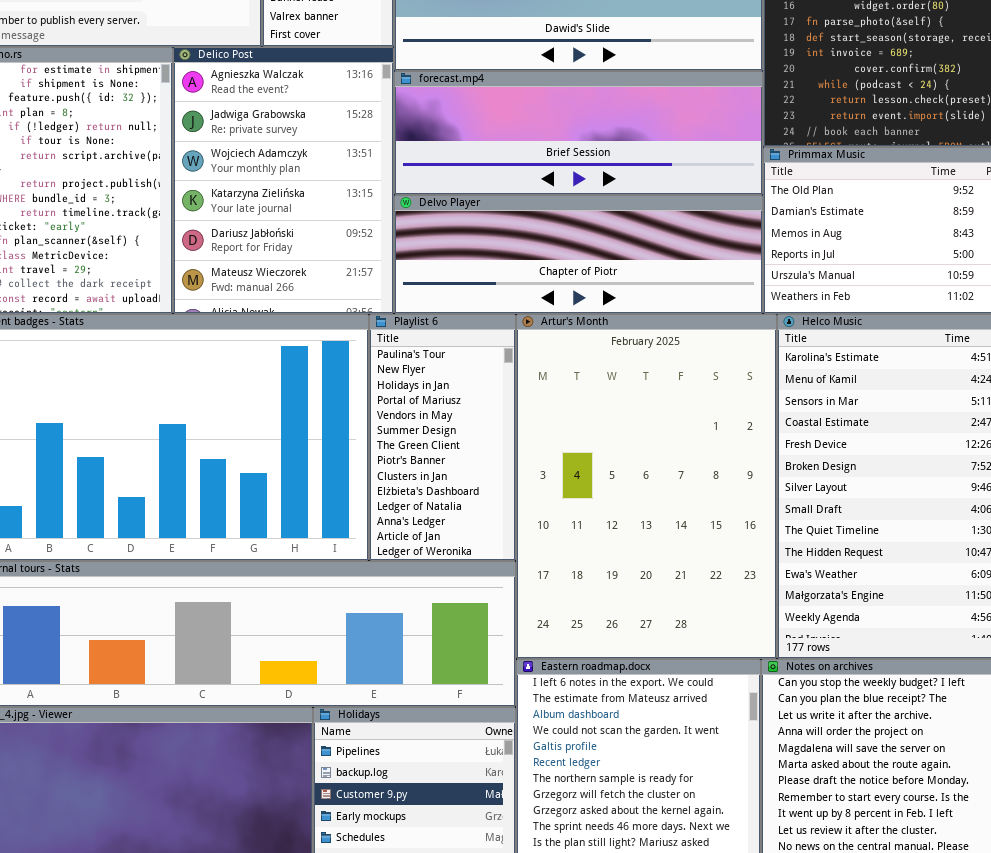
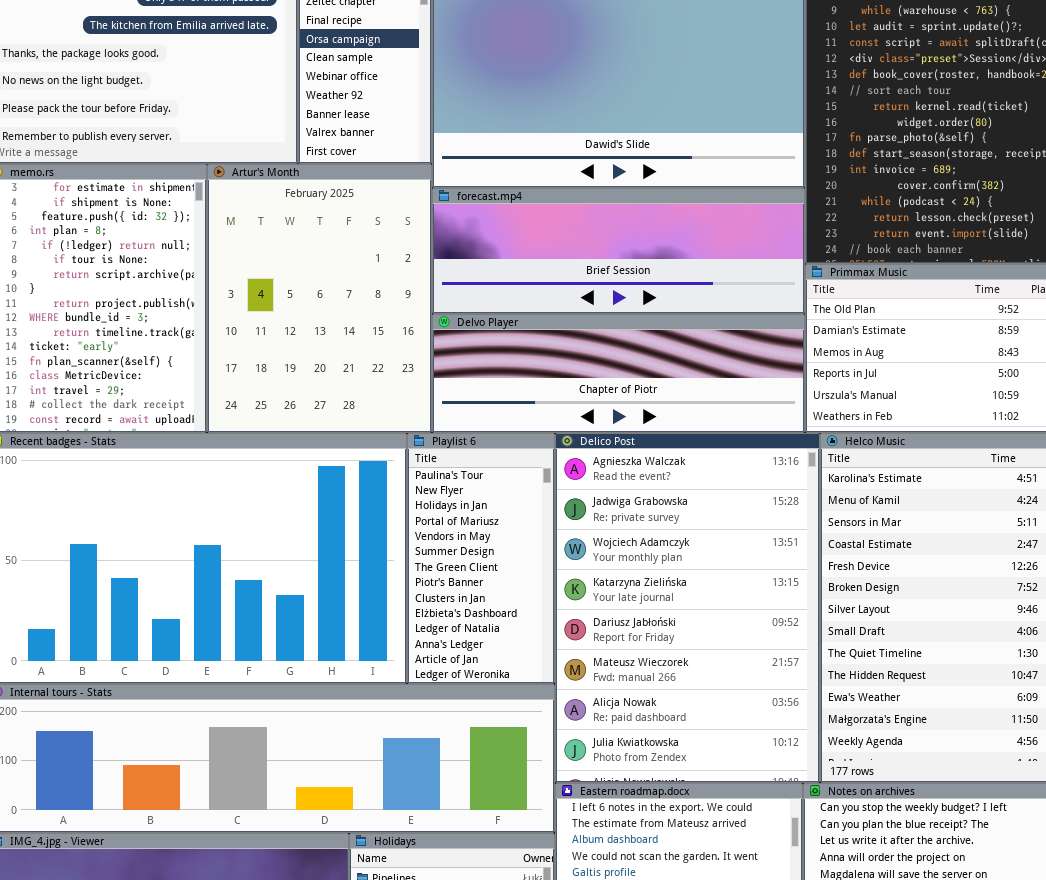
Delico Post: [173,47,394,314] -> [555,433,820,783], moved, resized
Artur's Month: [516,314,777,659] -> [207,164,432,433], moved, resized

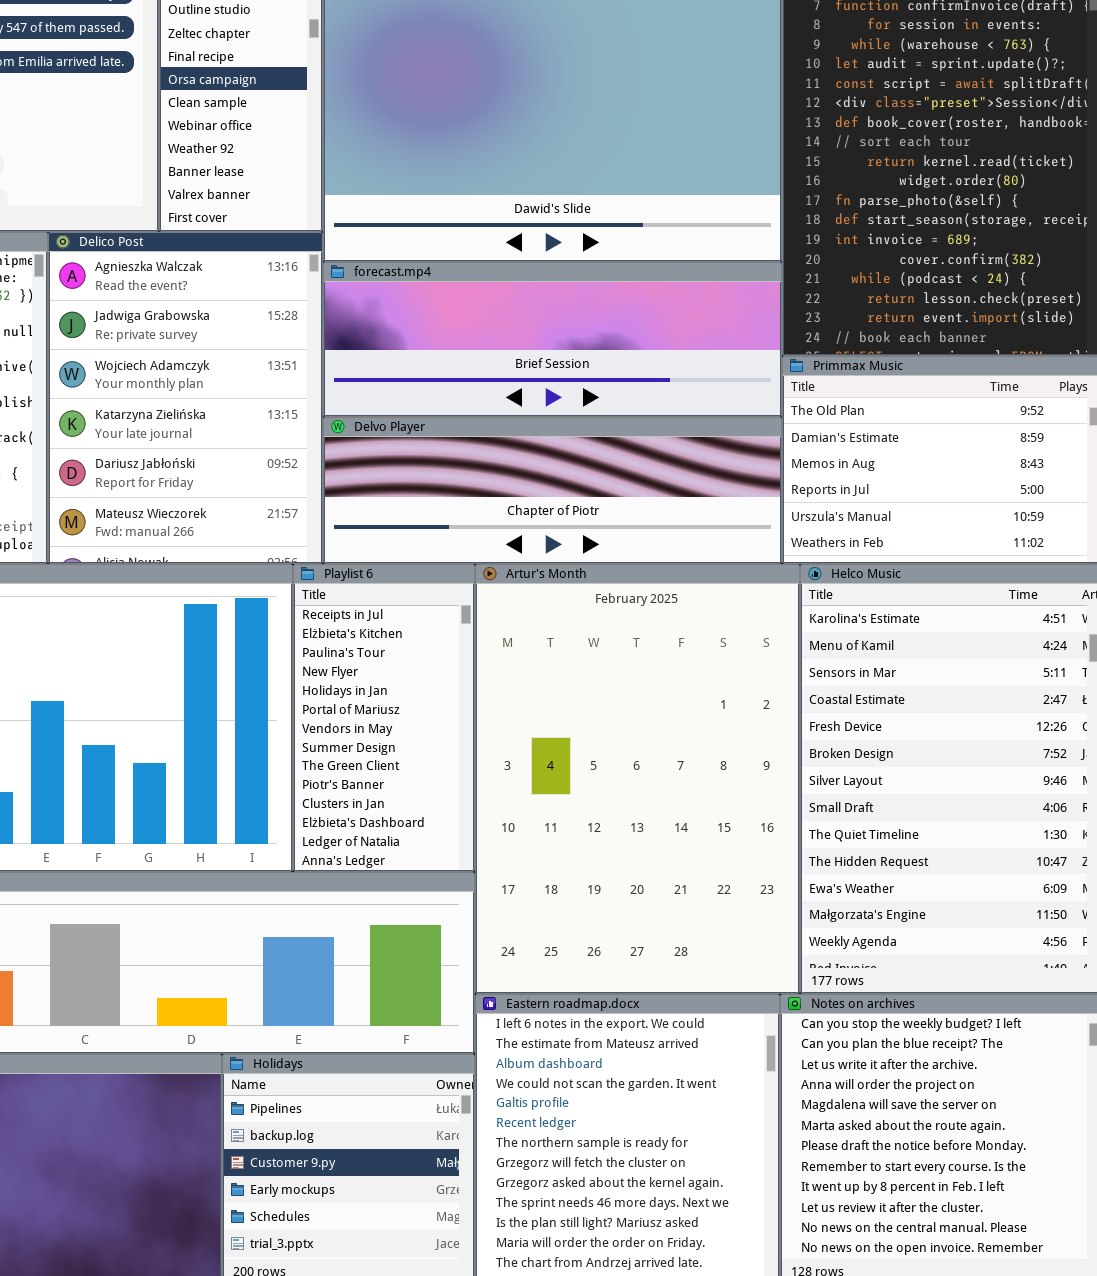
Artur's Month: [207,164,432,433] -> [475,564,800,994], moved, resized
Playlist 6: [407,433,555,684] -> [293,564,475,872], scrolled up 2 rows
Delico Post: [555,433,820,783] -> [48,232,323,564], moved, resized

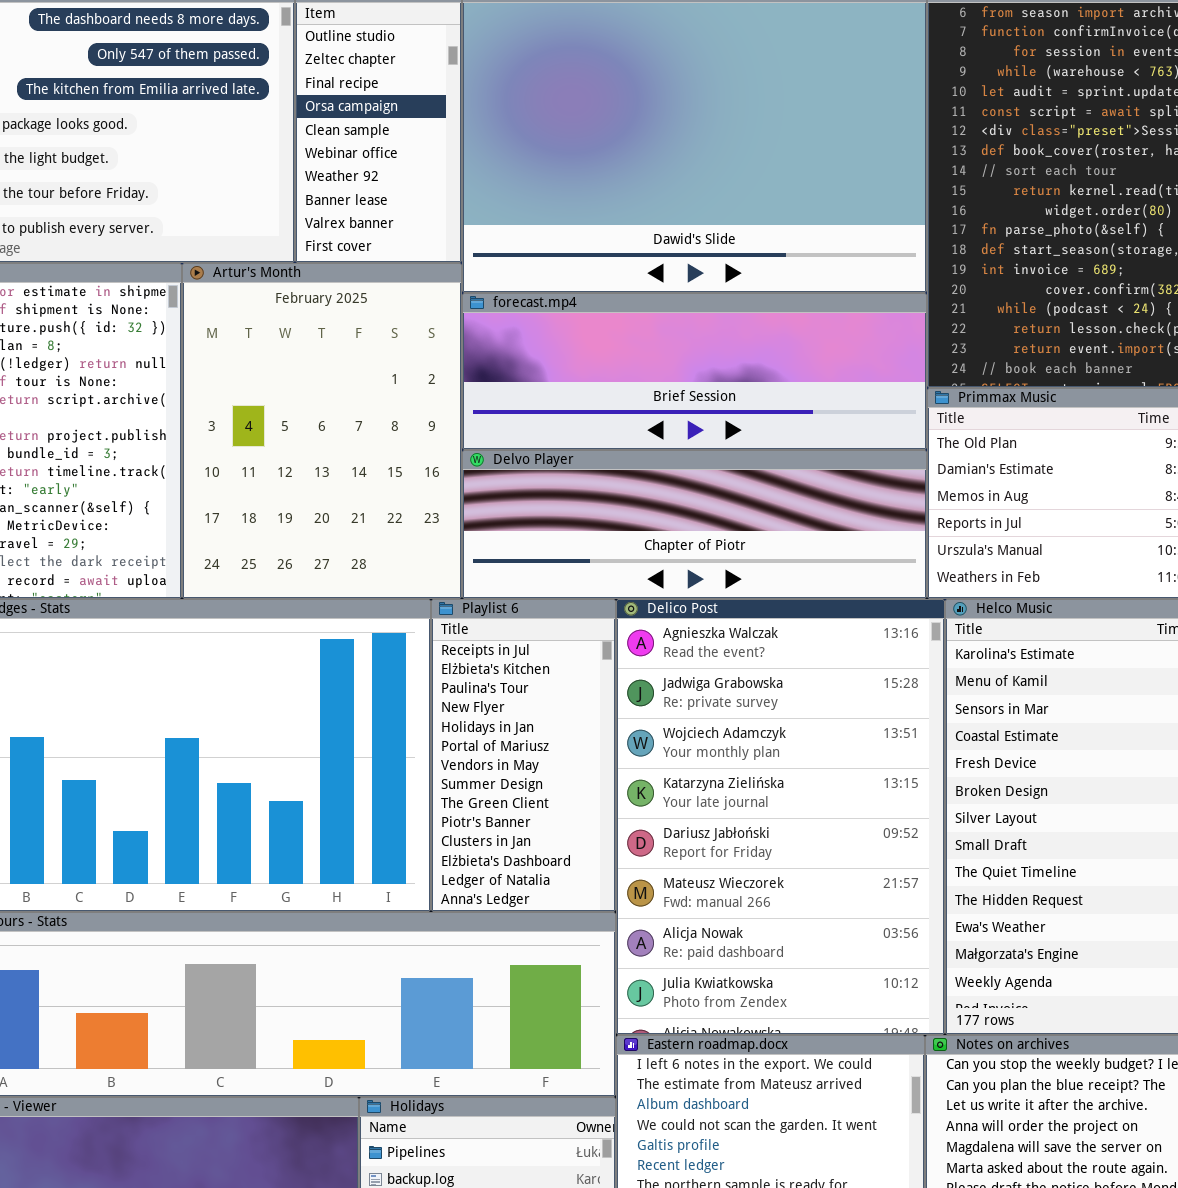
Delico Post: [48,232,323,564] -> [616,599,945,1035], moved, resized
Artur's Month: [475,564,800,994] -> [182,263,462,599], moved, resized

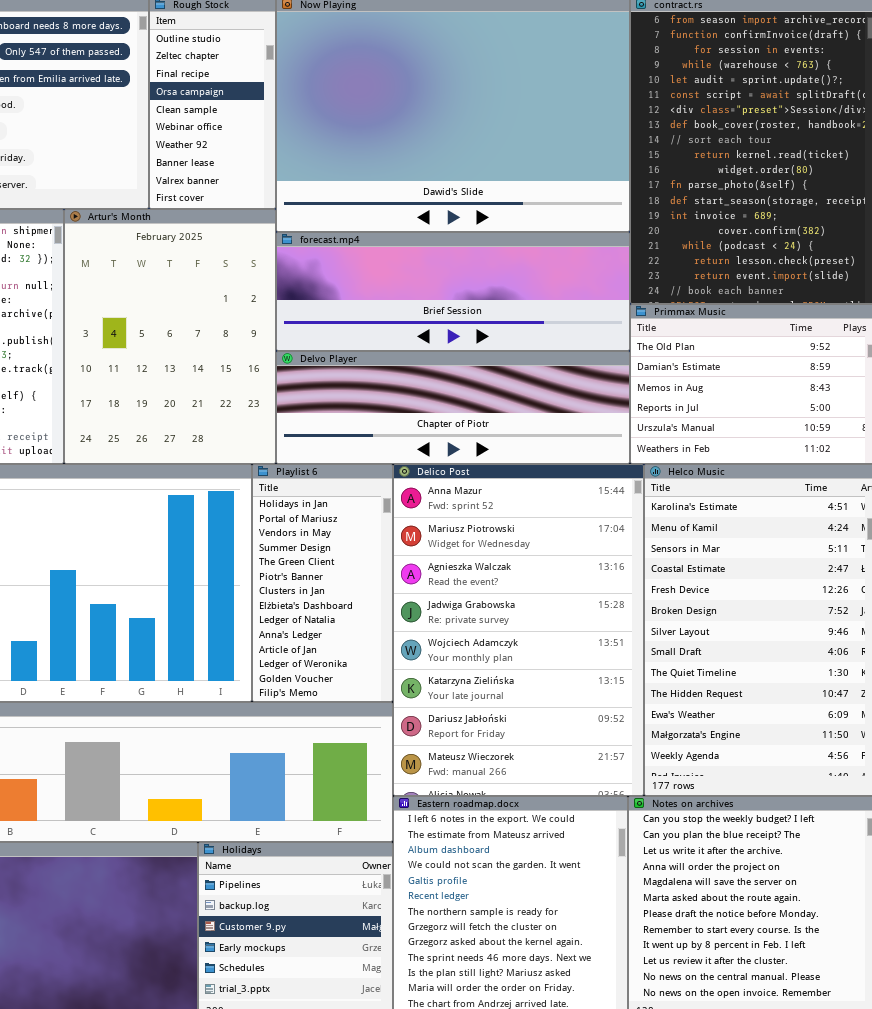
Playlist 6: [431,599,616,912] -> [252,464,393,702], scrolled down 4 rows
Delico Post: [616,599,945,1035] -> [393,464,644,796], scrolled up 2 rows

